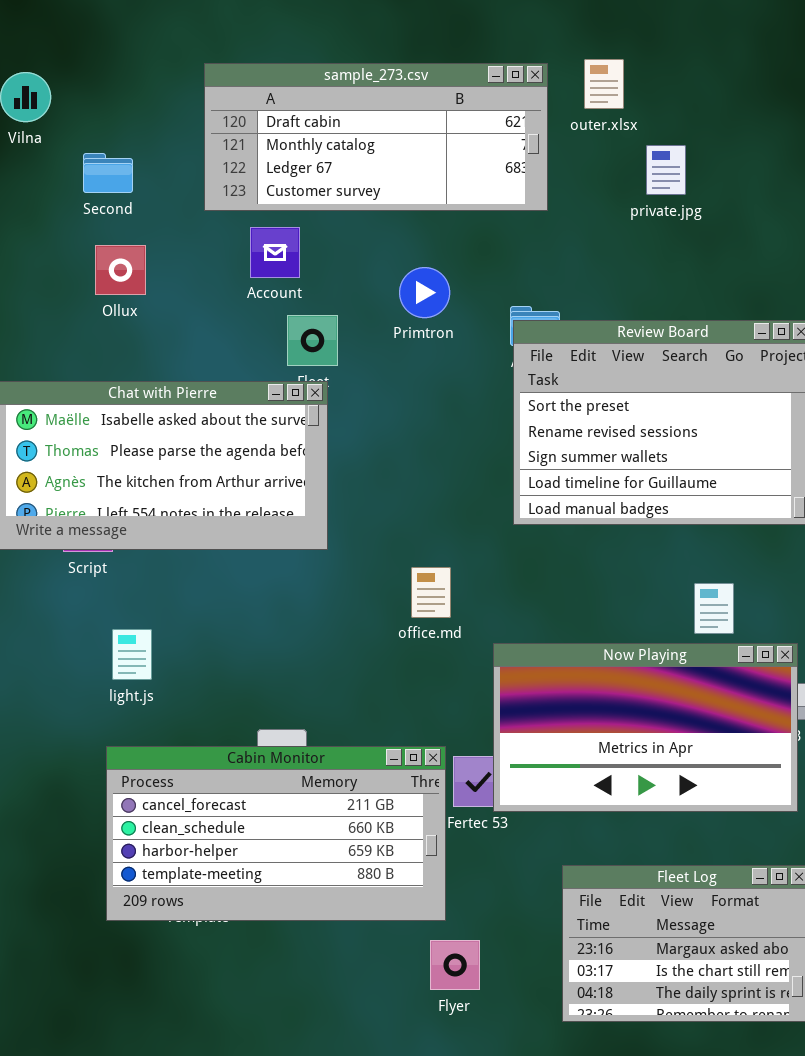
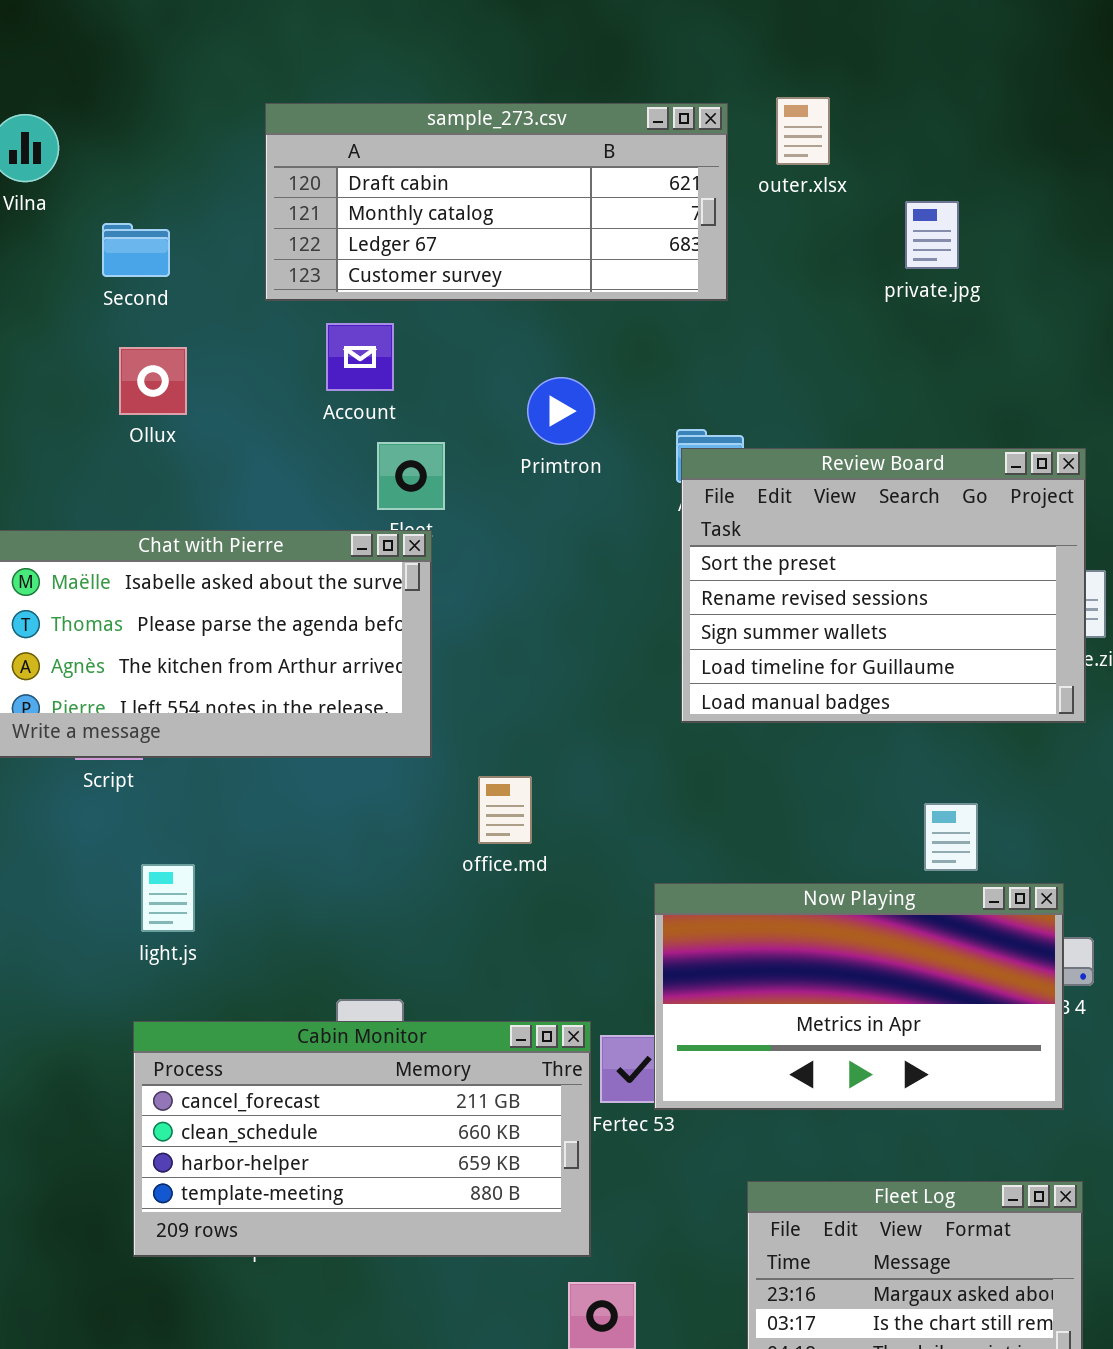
private.jpg: [646,145,686,195] -> [905,201,959,269], moved
office.md: [411,567,451,618] -> [478,776,532,844], moved

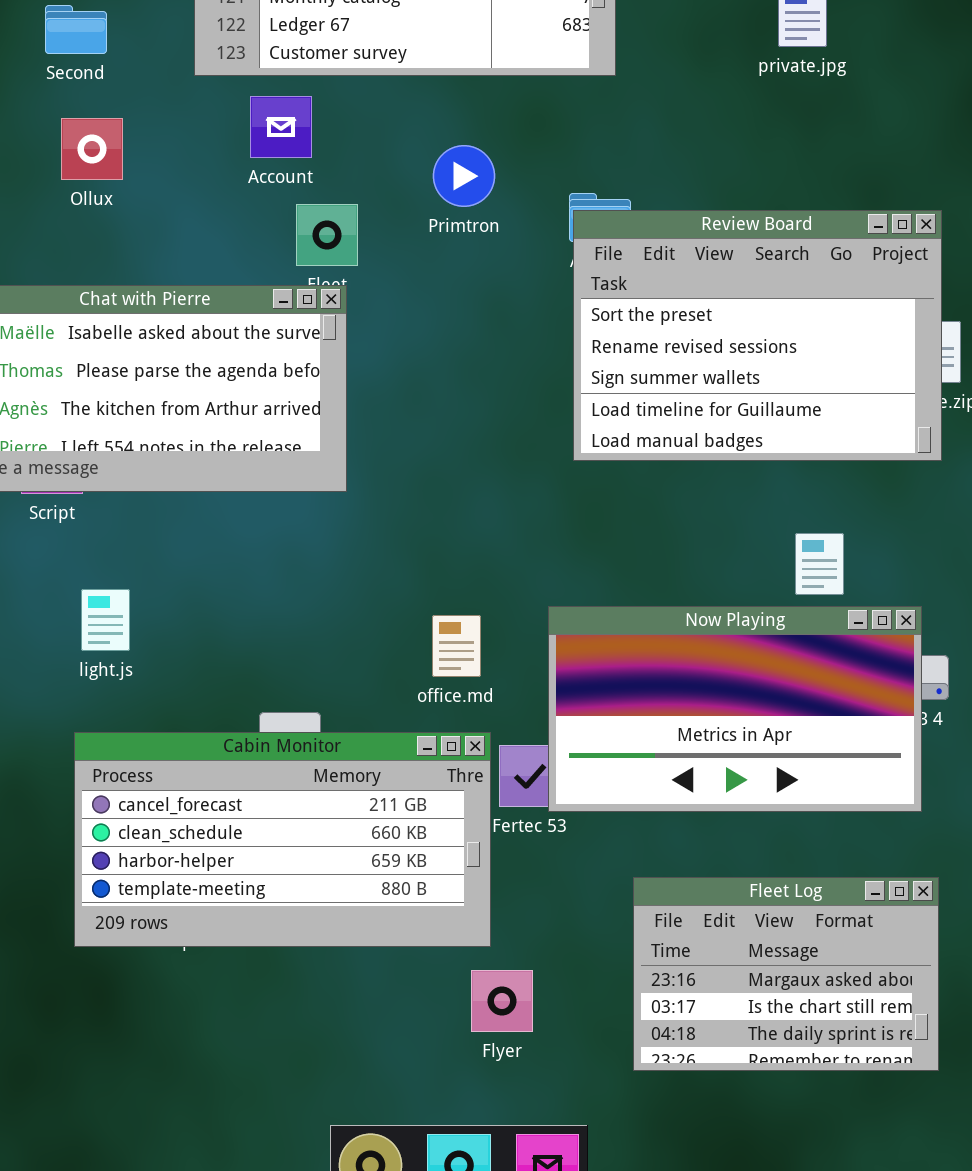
office.md: [478,776,532,844] -> [432,615,481,677], moved

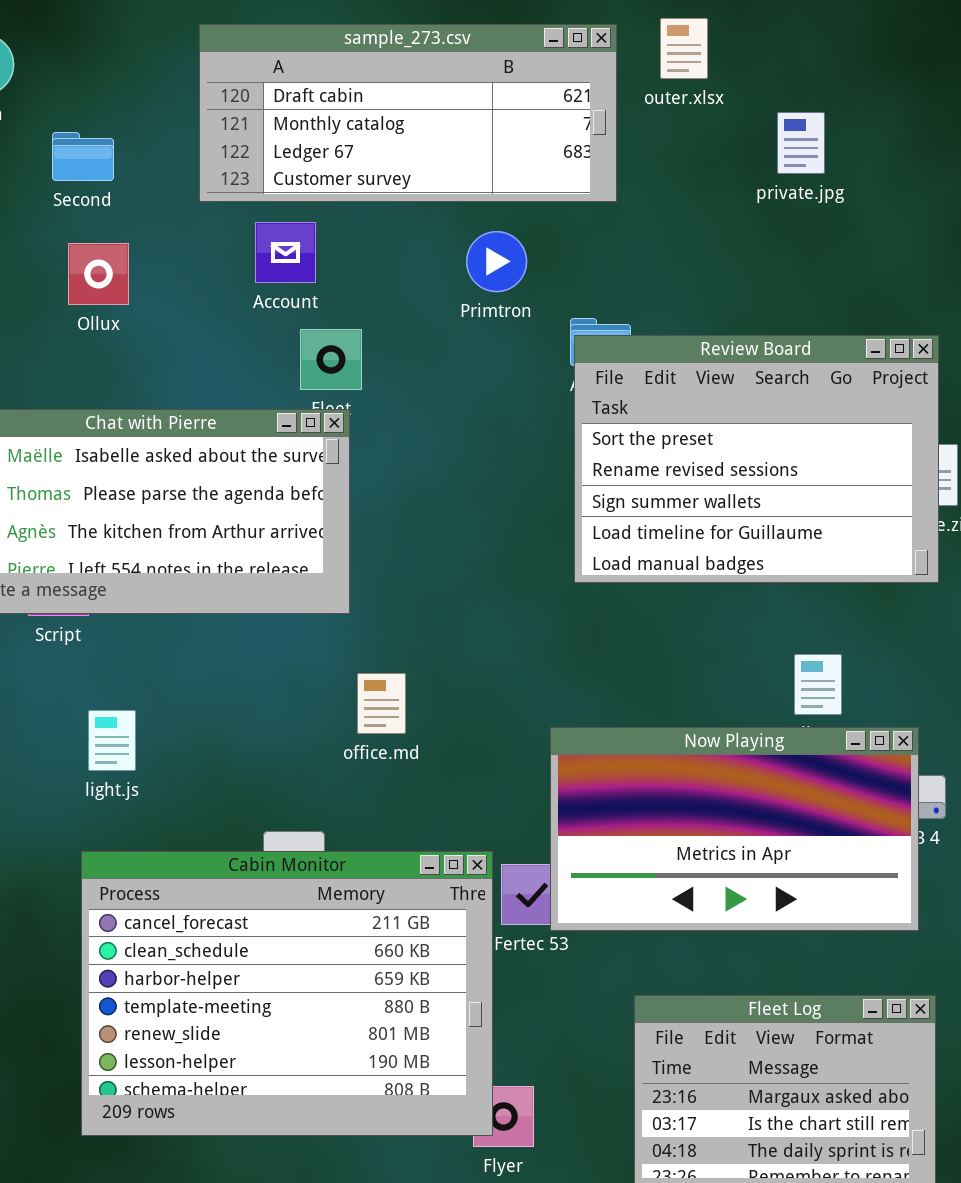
Primtron: [433,145,495,207] -> [466,231,527,292], moved
office.md: [432,615,481,677] -> [357,673,406,734], moved
Cabin Monitor: [74,732,491,947] -> [81,851,493,1136], resized

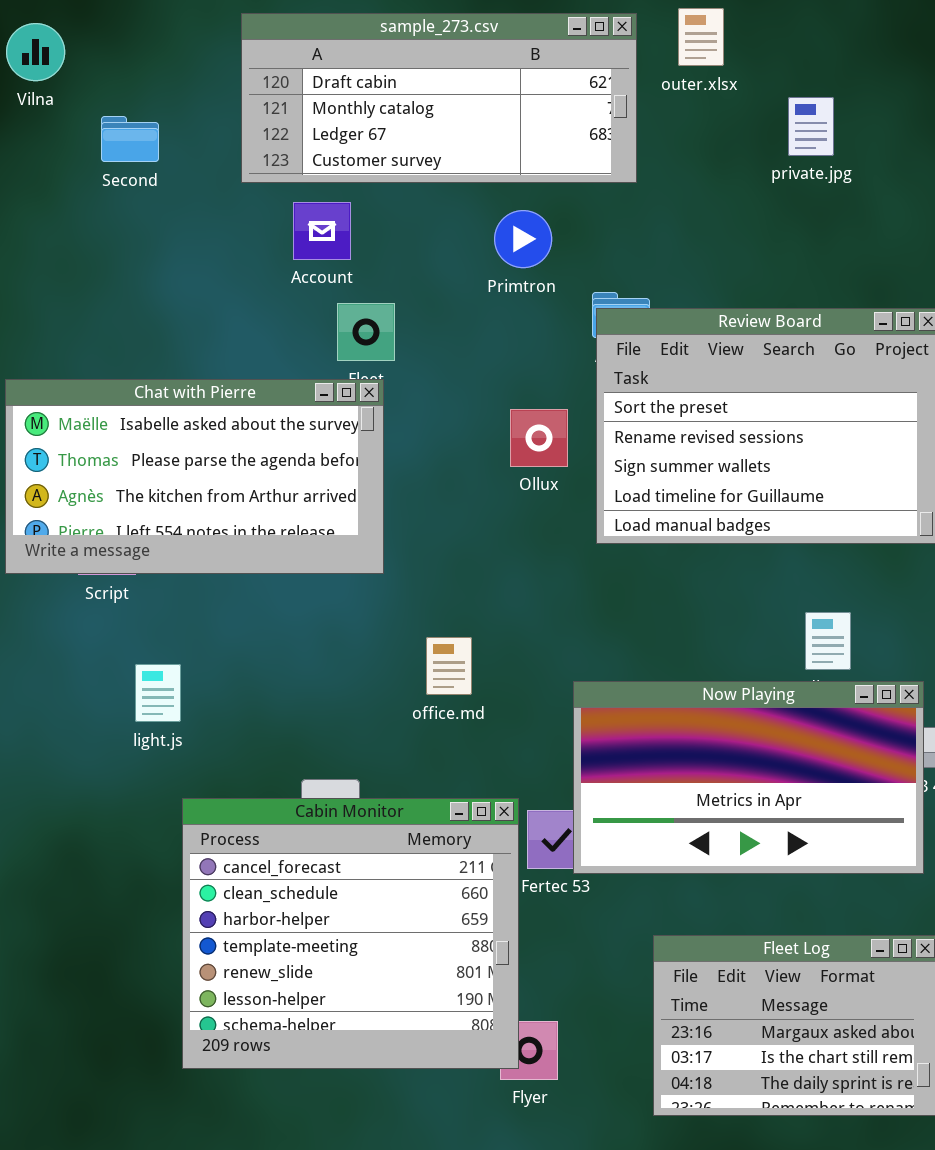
Ollux: [68,243,129,305] -> [510,409,568,467], moved
office.md: [357,673,406,734] -> [426,637,472,695], moved
Cabin Monitor: [81,851,493,1136] -> [182,798,519,1069], resized

